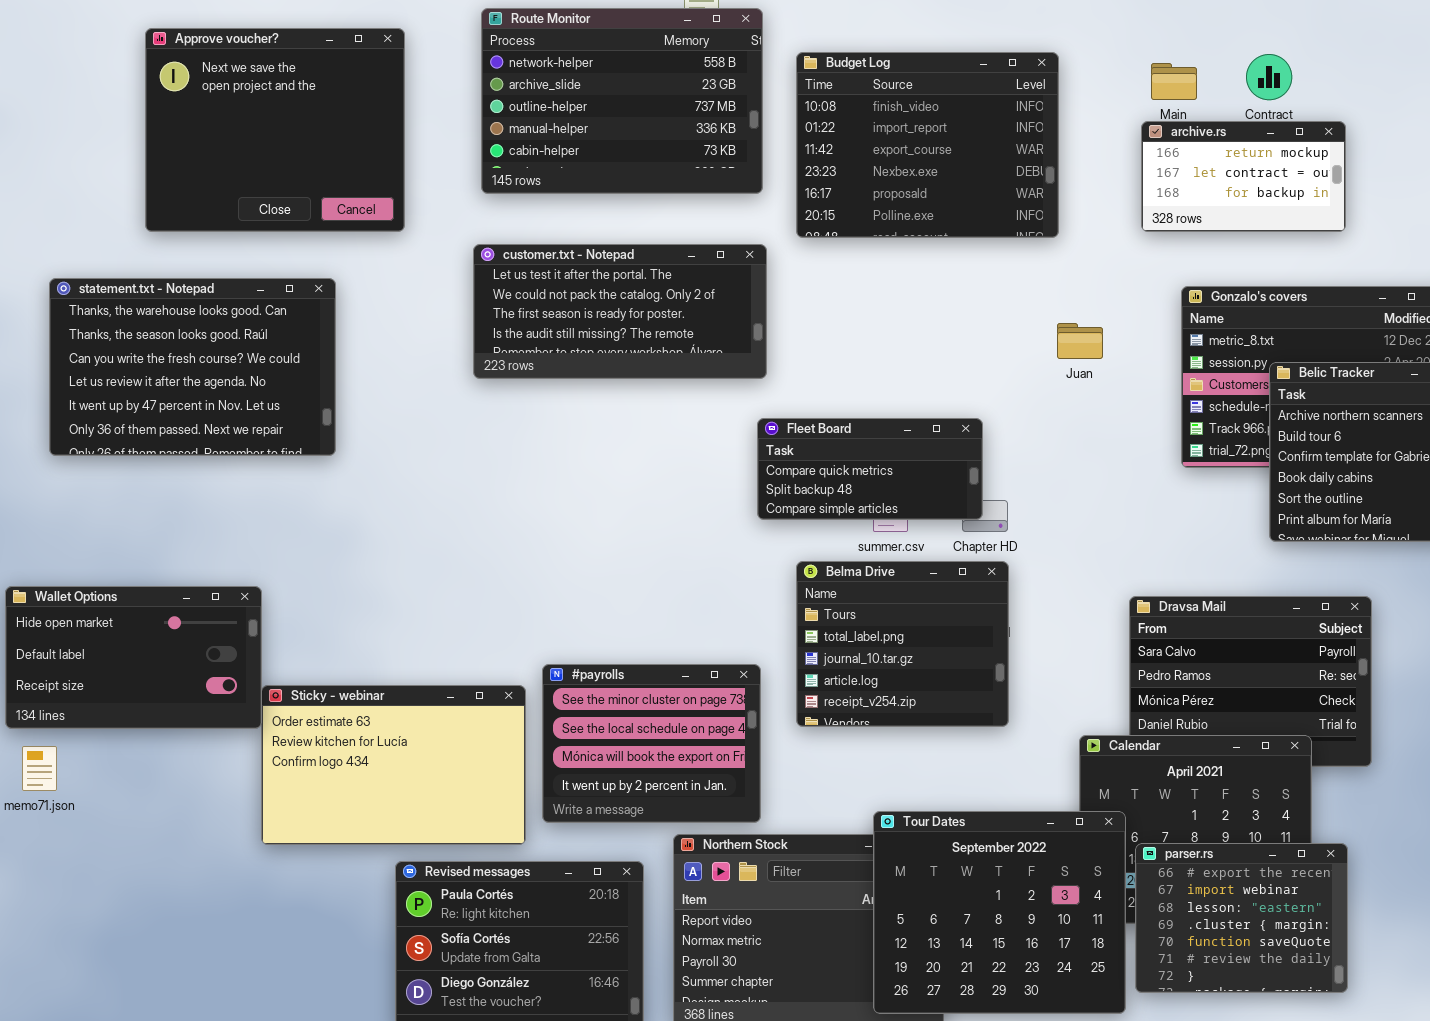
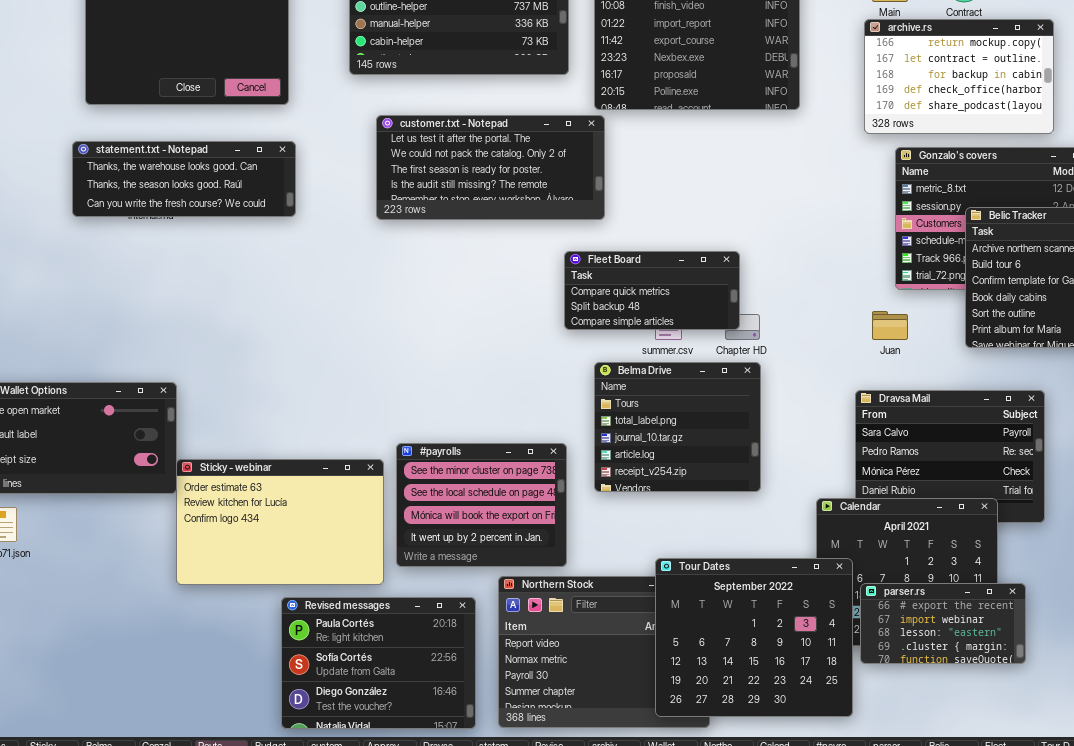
archive.rs: [1141,121,1346,232] -> [864,19,1054,134], resized
customer.txt - Notepad: [473,244,767,379] -> [376,115,605,220], moved
statement.txt - Notepad: [49,278,336,456] -> [72,141,296,217], moved, resized
Juan: [1057,323,1103,359] -> [872,311,908,340], moved
parser.rs: [1135,843,1348,993] -> [860,583,1026,664], resized

